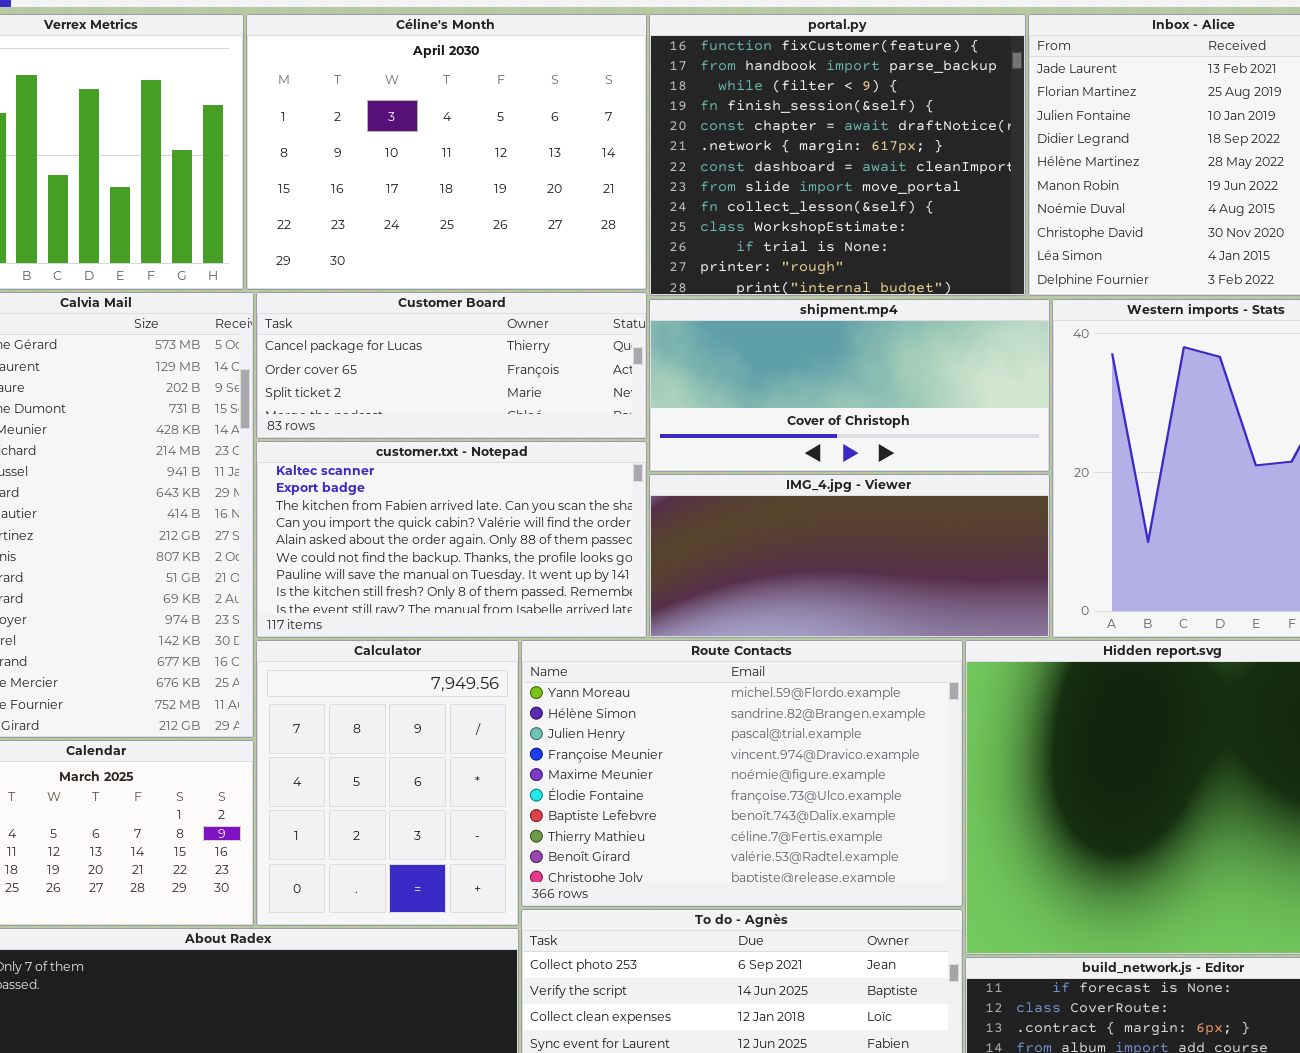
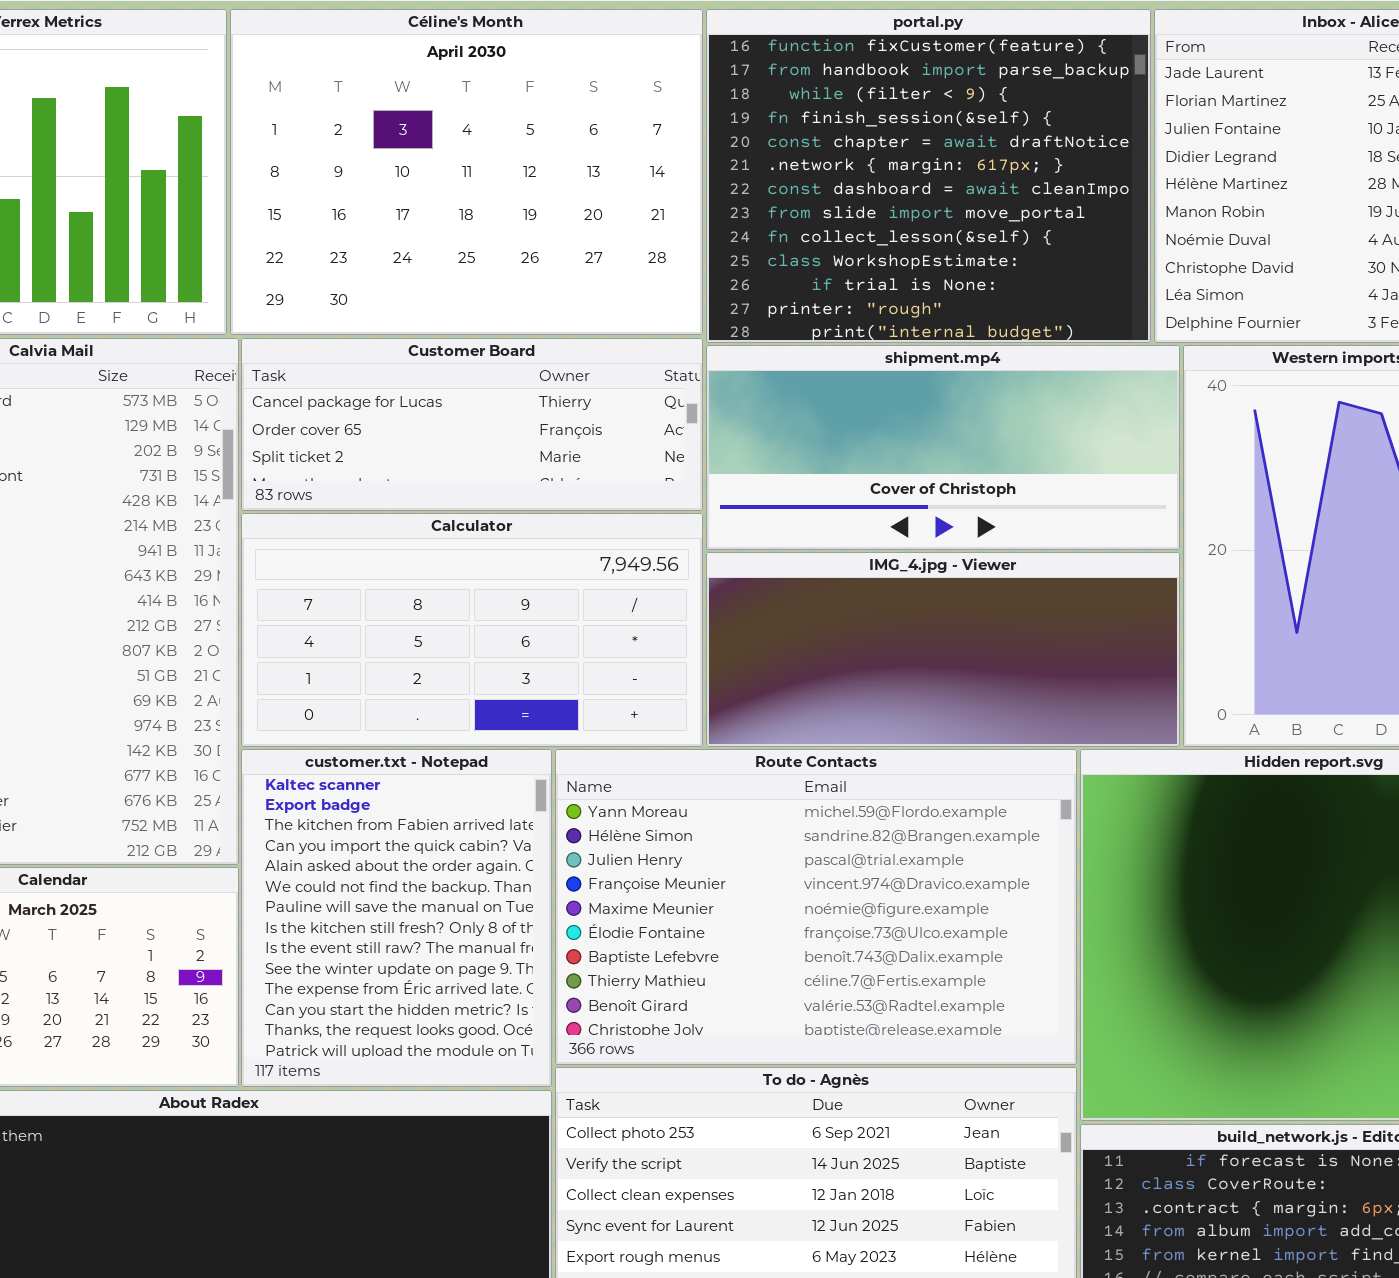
customer.txt - Notepad: [256,441,647,638] -> [241,749,552,1087], moved, resized
Calculator: [256,640,519,926] -> [241,513,703,747], moved, resized

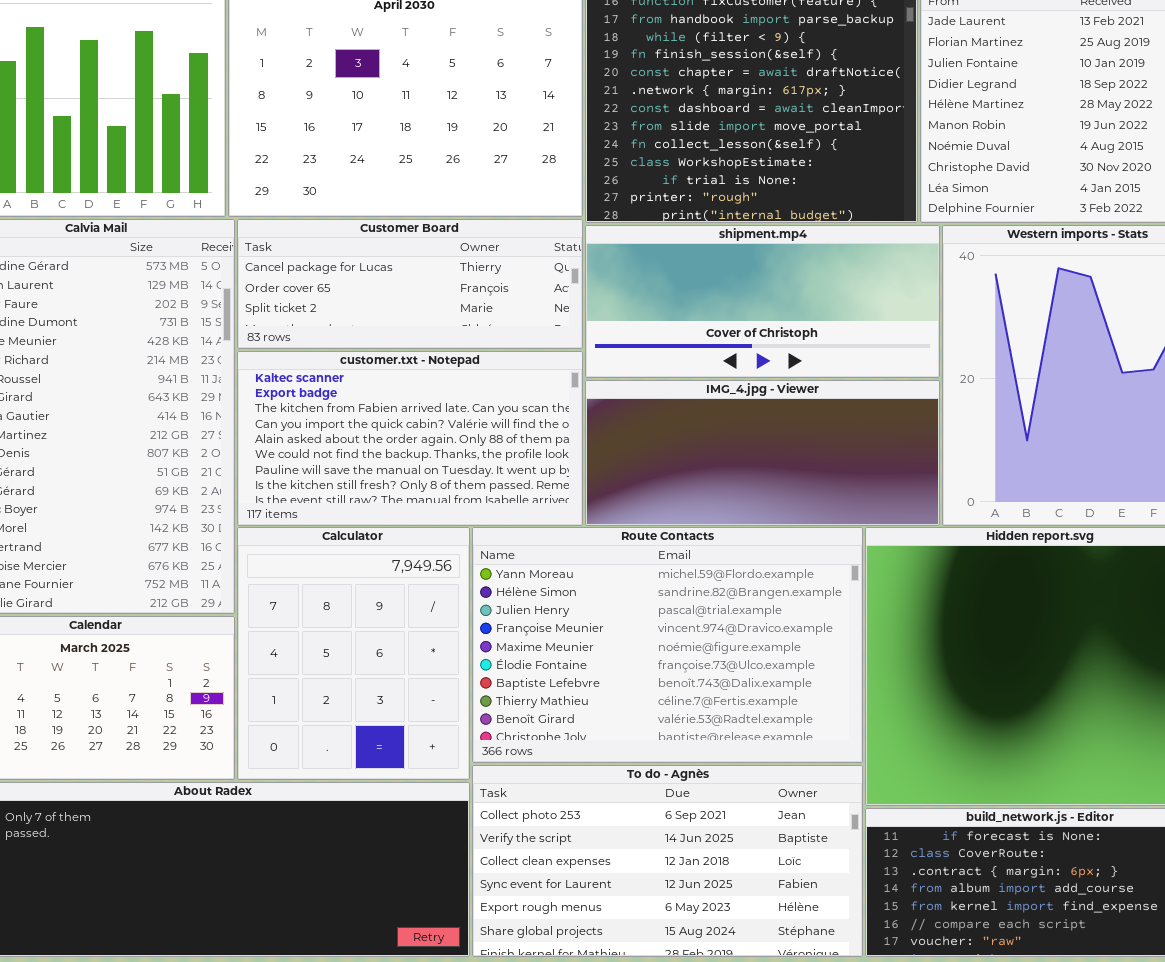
Calculator: [241,513,703,747] -> [237,527,470,780], moved, resized
customer.txt - Notepad: [241,749,552,1087] -> [237,351,583,526], moved, resized

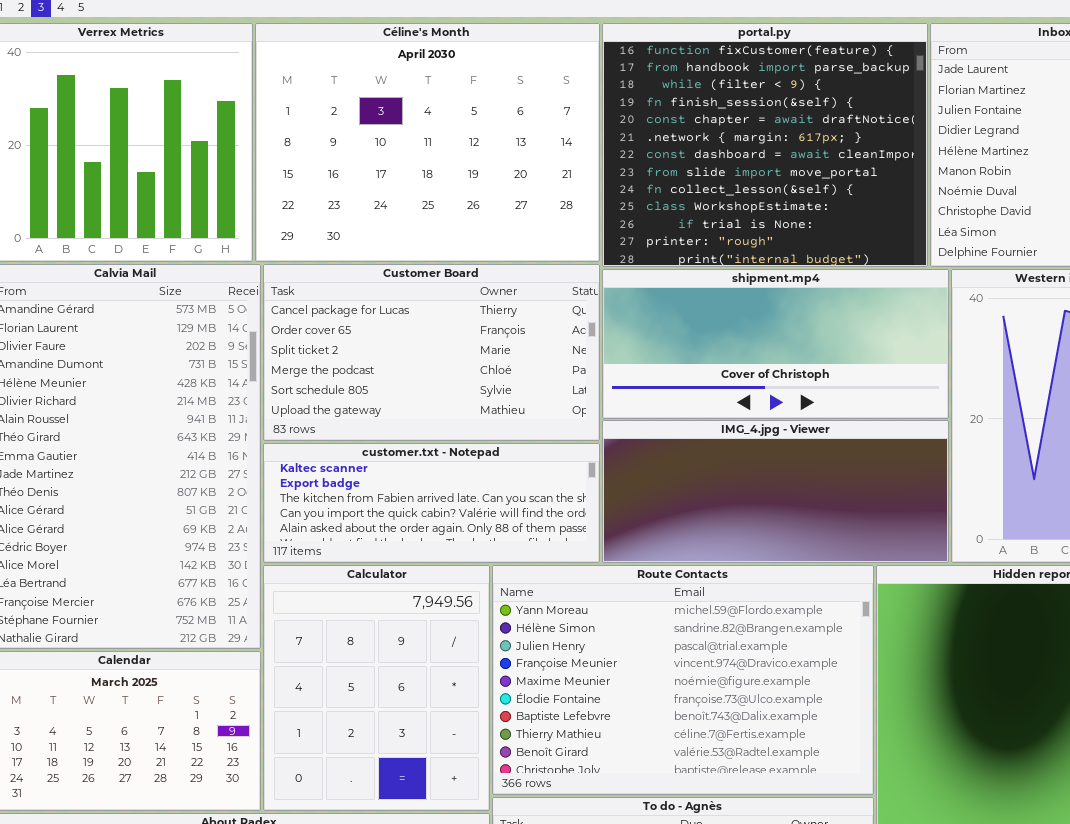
Customer Board: [237,219,583,349] -> [263,264,600,441], resized
customer.txt - Notepad: [237,351,583,526] -> [263,443,600,563], resized

